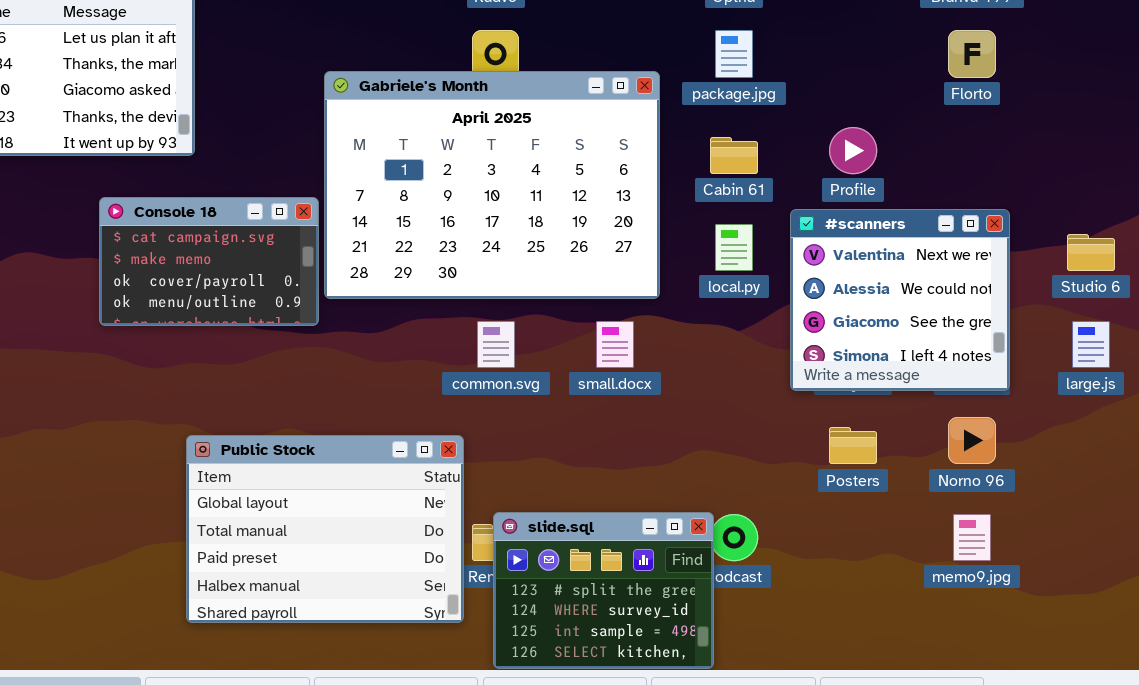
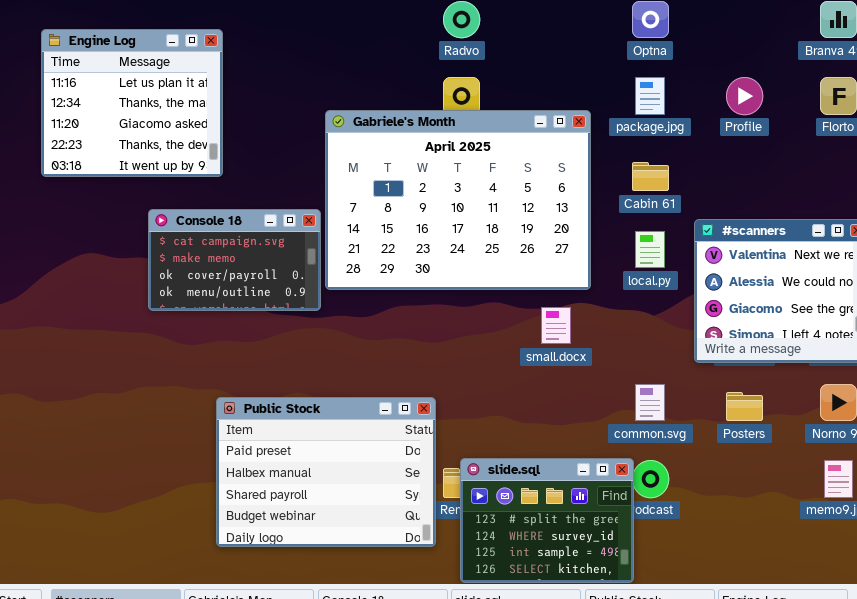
Profile: [829,127,877,174] -> [726,77,763,115], moved
common.svg: [477,321,515,368] -> [635,384,665,421], moved
Public Stock: [186,435,464,623] -> [216,397,436,547], scrolled down 2 rows

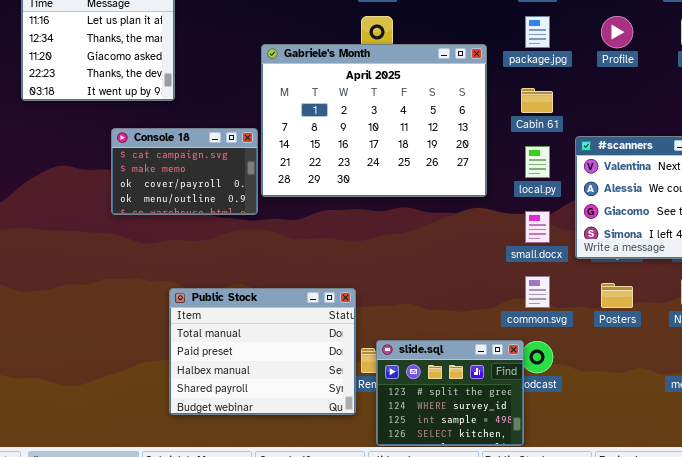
small.docx: [541,307,571,344] -> [525,211,550,243], moved
Public Stock: [216,397,436,547] -> [169,288,356,415], scrolled up 1 row

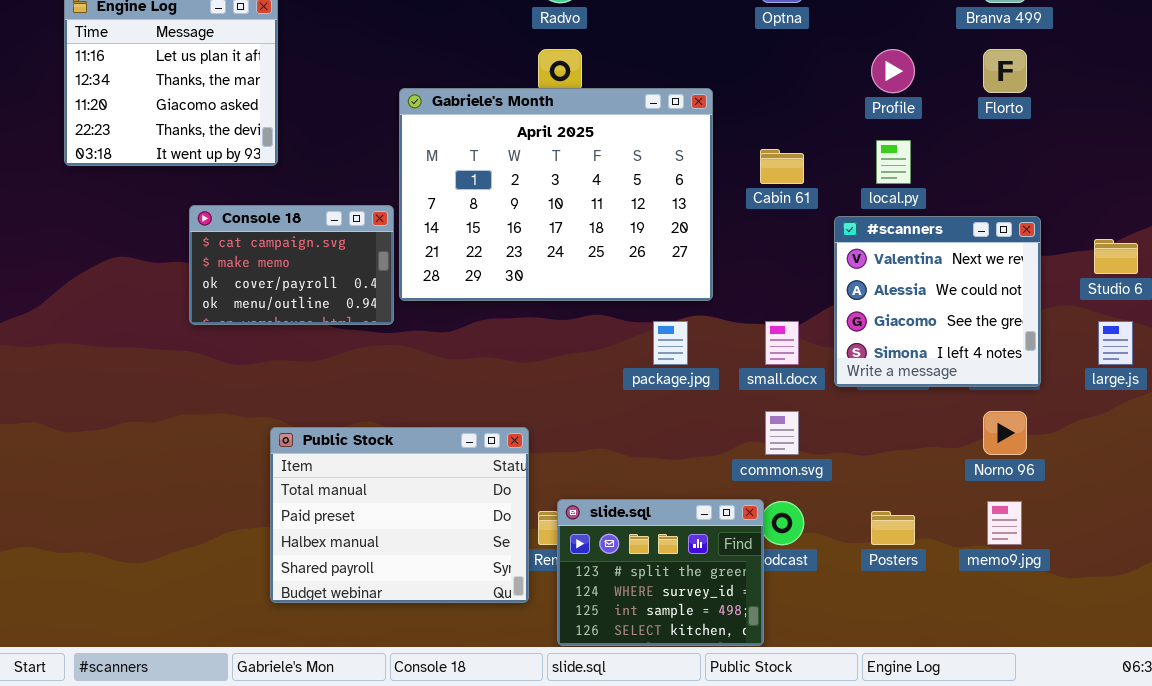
package.jpg: [525,16,550,48] -> [653,321,688,365], moved
local.py: [525,146,550,178] -> [876,140,911,184], moved
Posters: [601,283,633,308] -> [871,511,915,545], moved

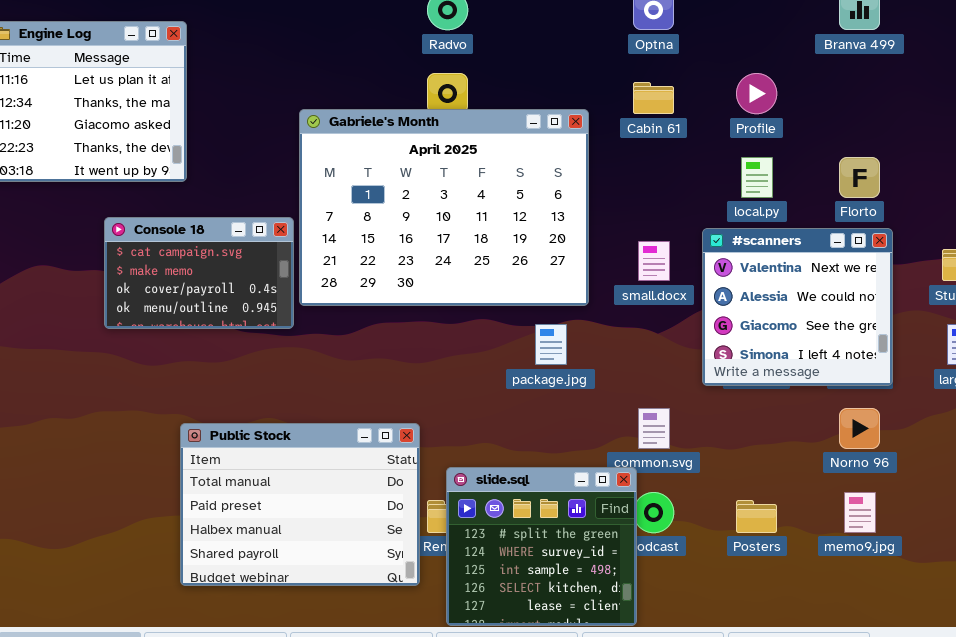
Florto: [983,49,1027,93] -> [839,157,880,198], moved
Cabin 61: [760,149,804,184] -> [633,82,674,114], moved
small.docx: [765,321,799,365] -> [638,241,670,281], moved
slide.sql: [557,499,764,646] -> [446,467,637,626], resized

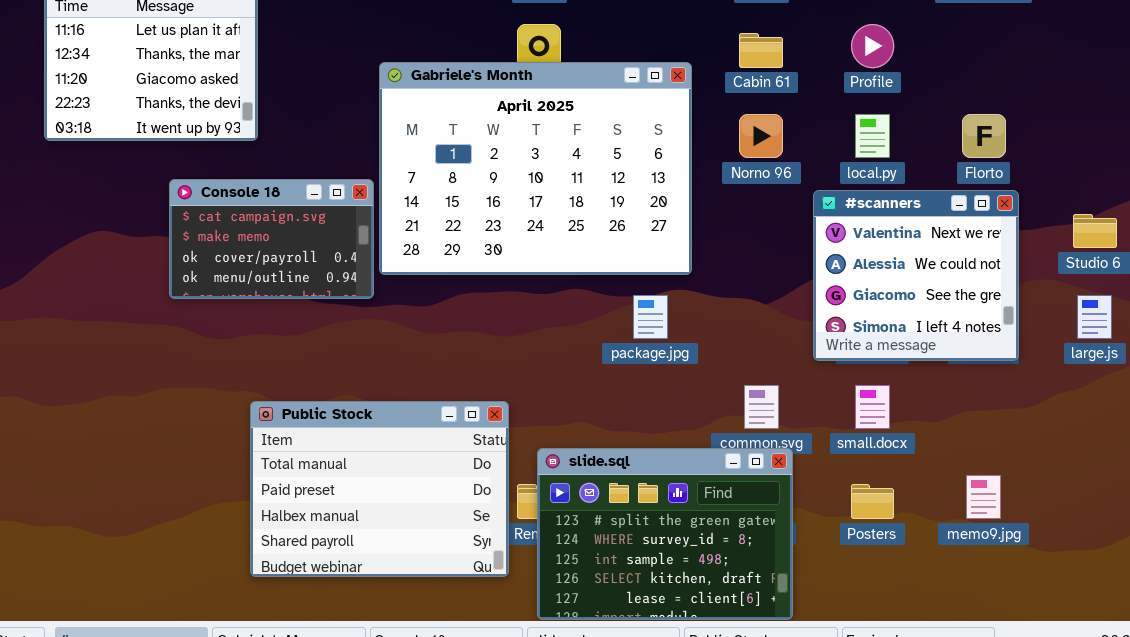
small.docx: [638,241,670,281] -> [855,385,890,429], moved
Norno 96: [839,408,880,449] -> [739,114,783,158], moved
slide.sql: [446,467,637,626] -> [537,448,793,620], resized

